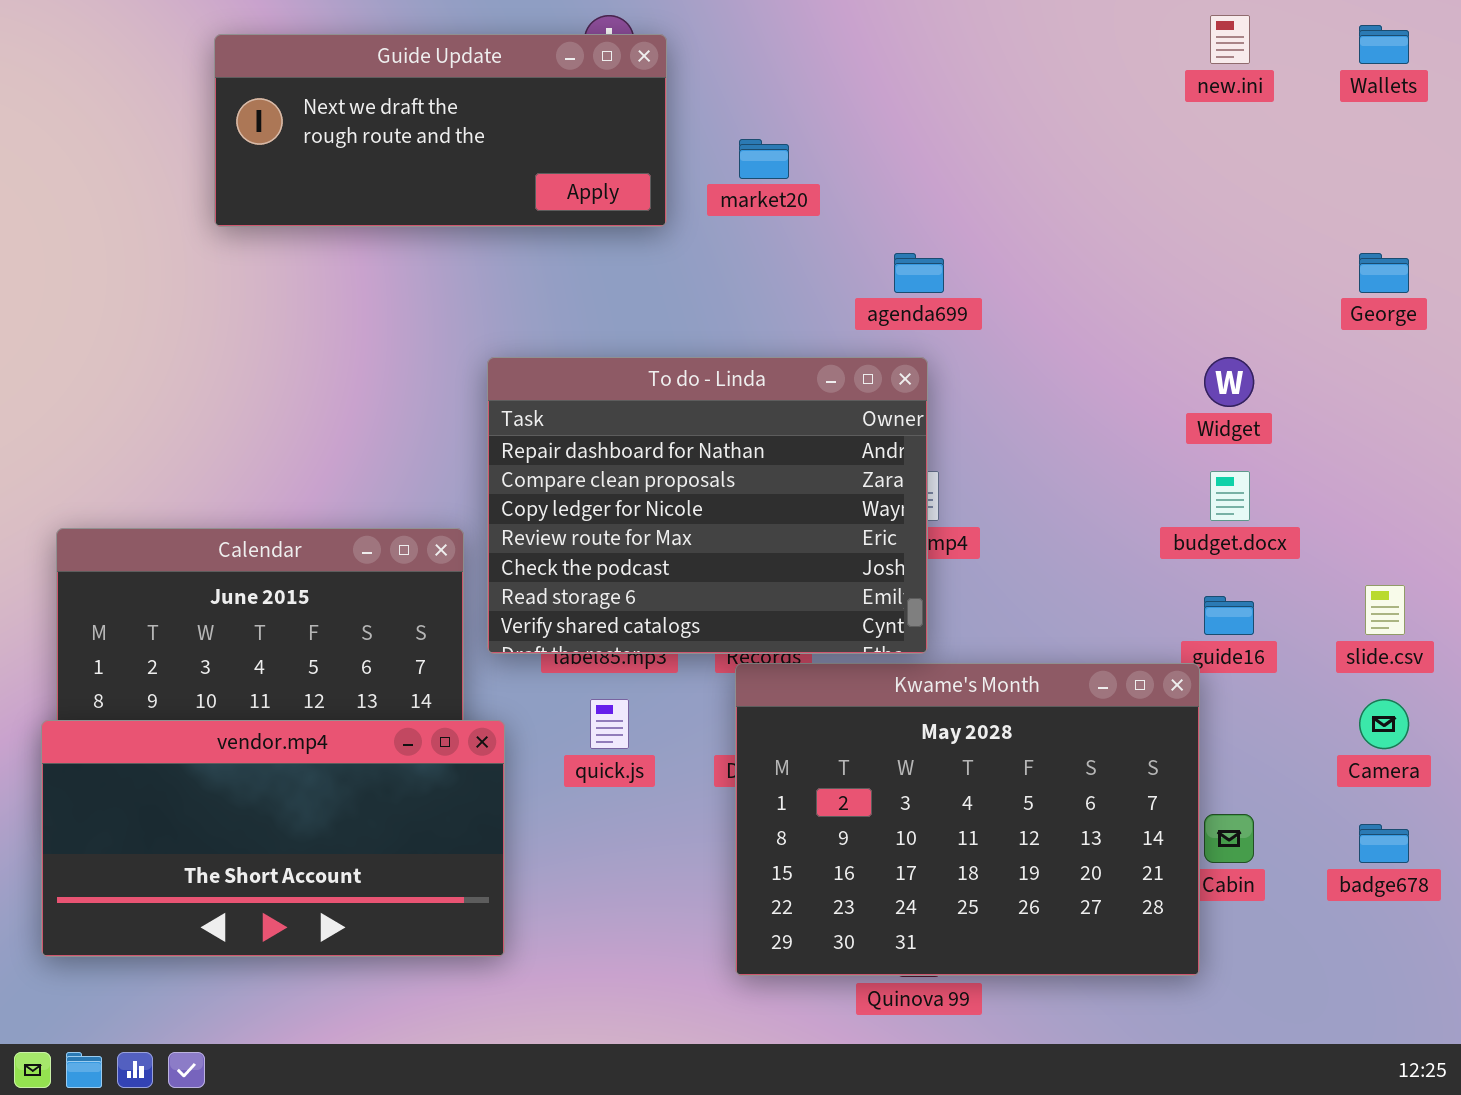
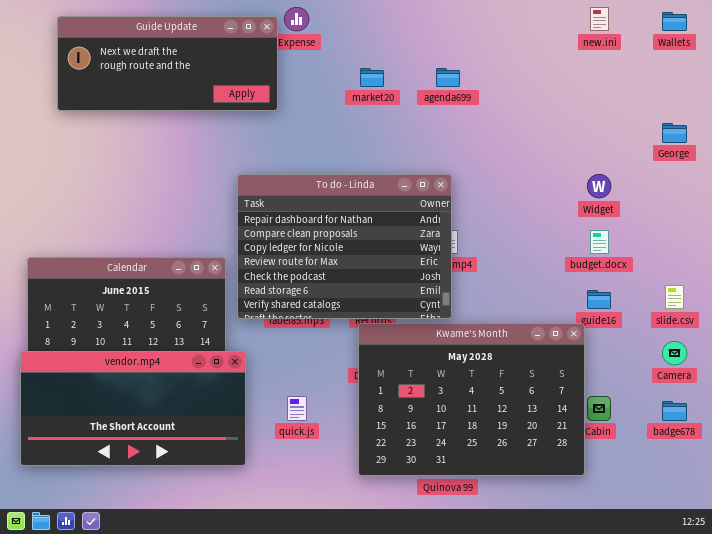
Guide Update: [214,34,667,227] -> [57,16,278,111], moved
agenda699: [894,253,944,293] -> [436,68,460,87], moved
quick.js: [590,699,629,749] -> [287,396,307,421], moved

